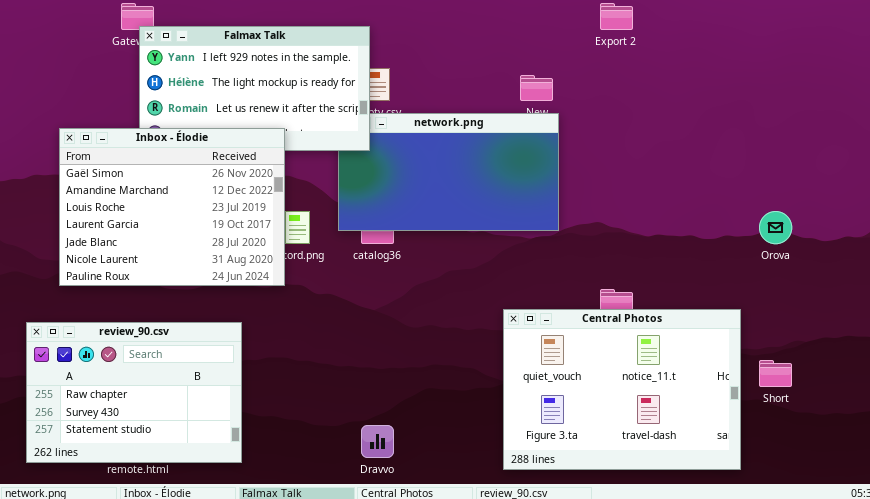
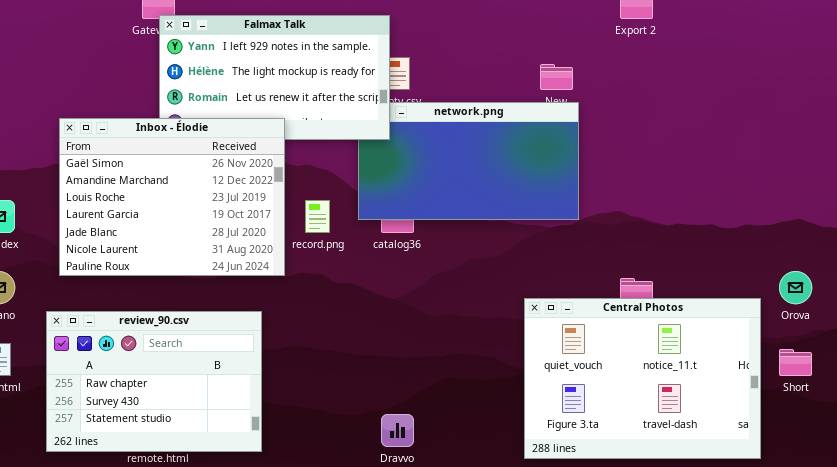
Inbox - Élodie: [59,128,285,286] -> [59,118,285,276], moved
Orova: [759,211,792,244] -> [779,271,812,304], moved

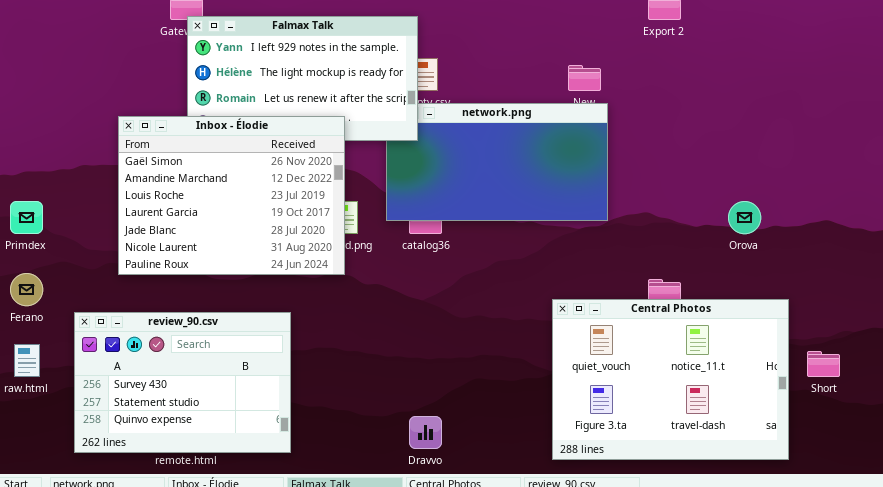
Inbox - Élodie: [59,118,285,276] -> [118,116,345,275], moved
Orova: [779,271,812,304] -> [728,201,761,234], moved
review_90.csv: [46,311,262,452] -> [74,312,291,453], scrolled down 1 row

